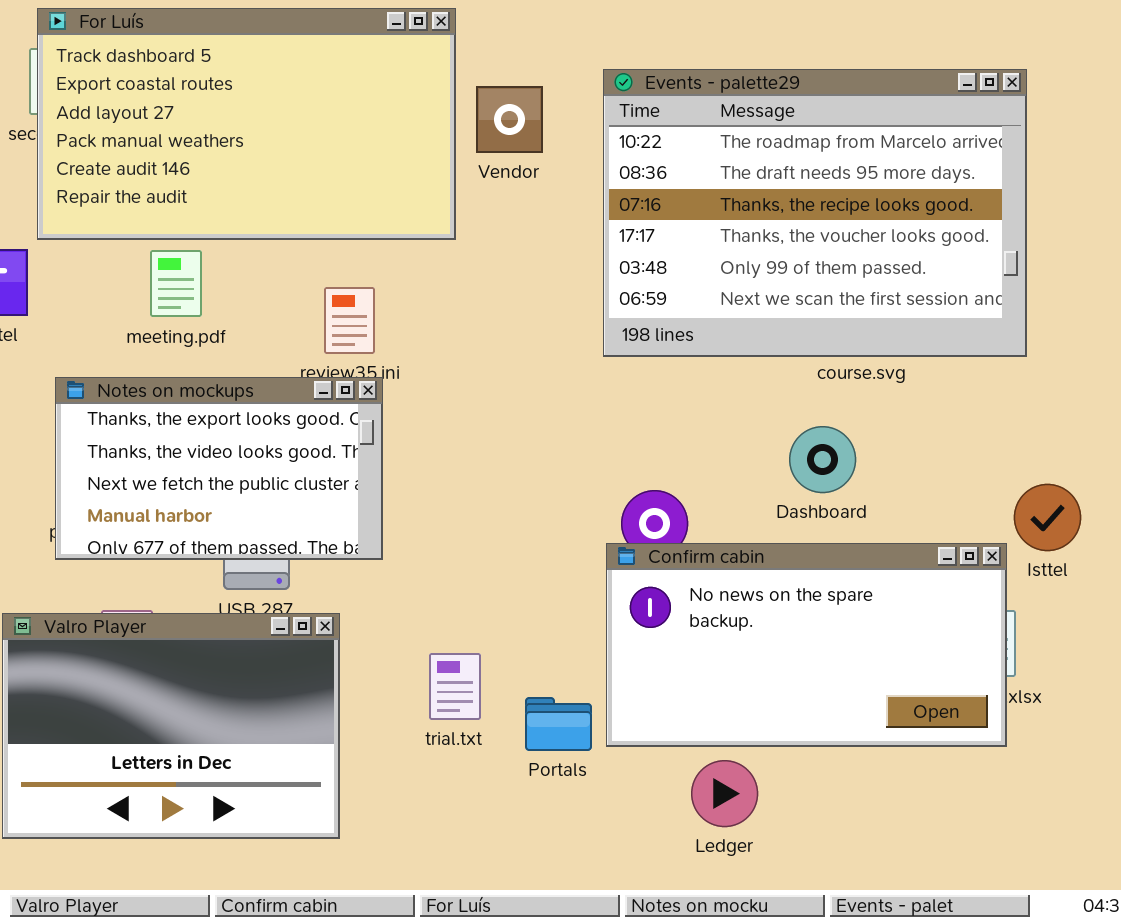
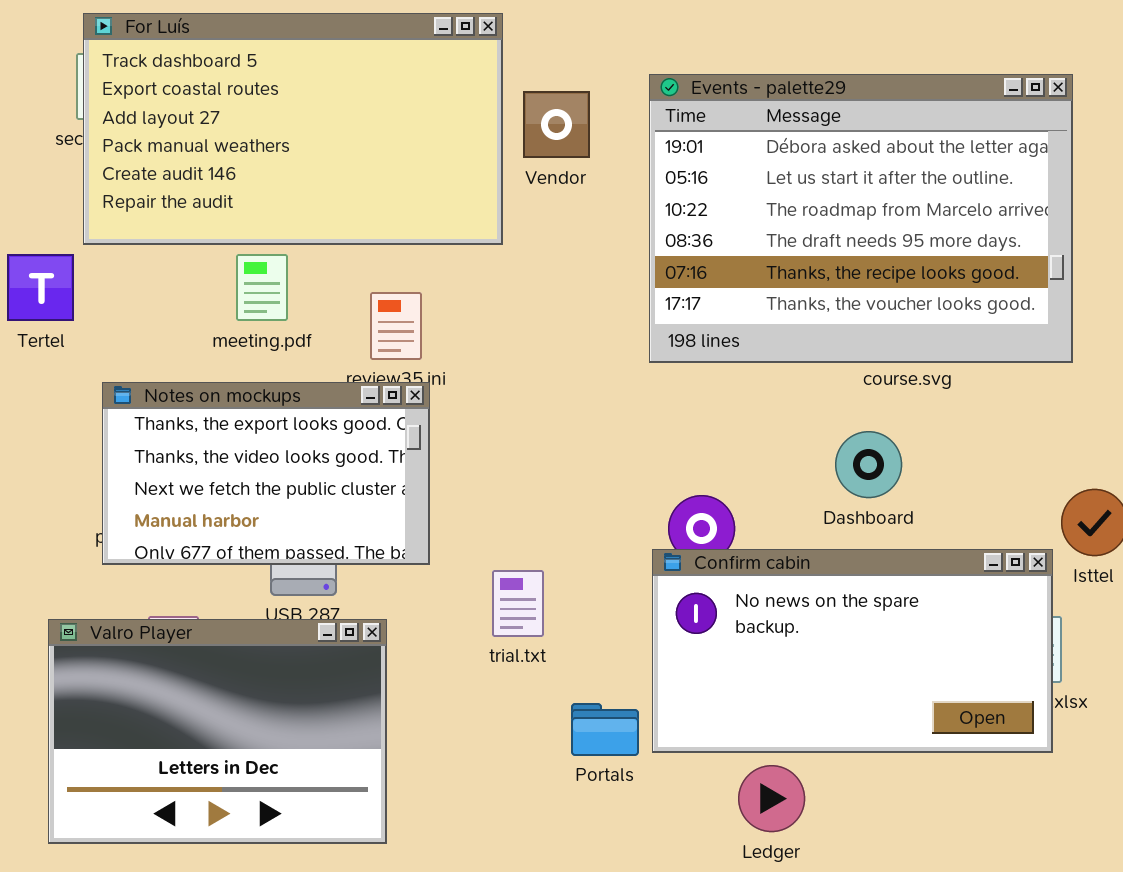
Events - palette29: [603,69,1027,357] -> [649,74,1073,363], scrolled up 2 rows
meeting.pdf: [150,250,202,317] -> [236,254,288,321], moved
trial.txt: [429,653,481,720] -> [492,570,544,637], moved

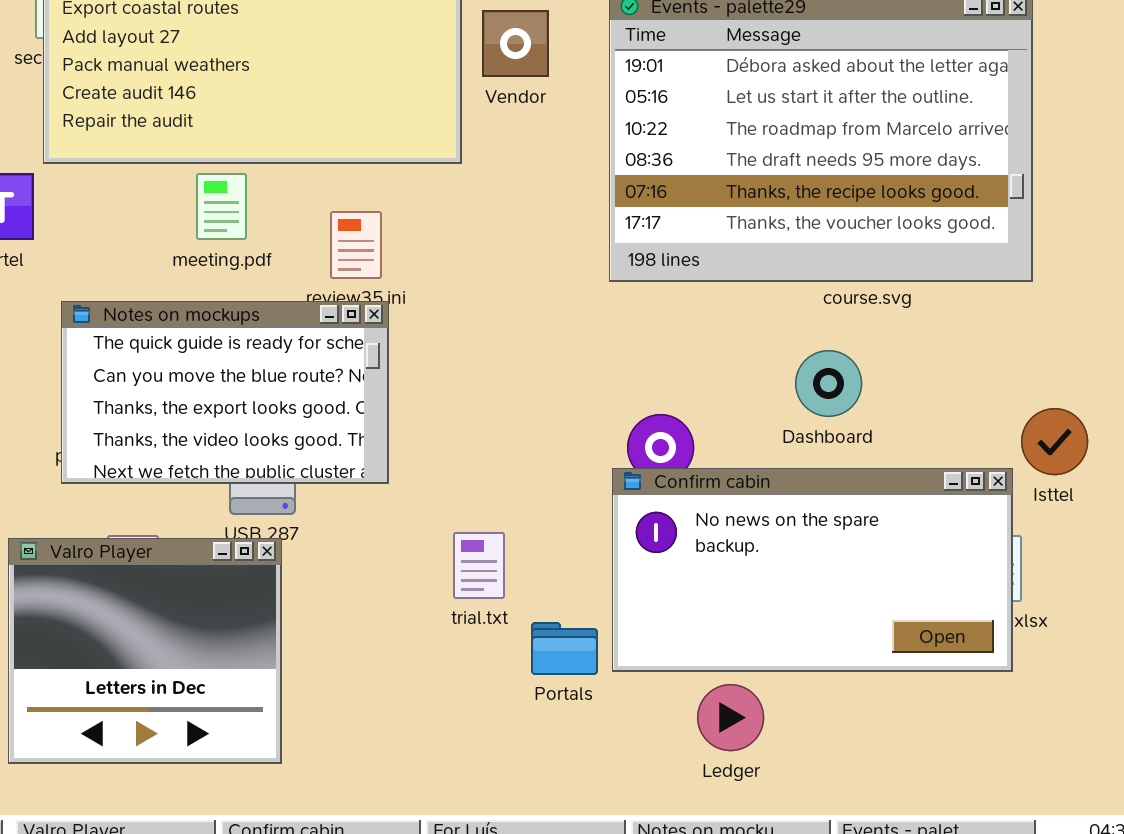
Notes on mockups: [102,382,430,565] -> [61,301,389,484], scrolled up 2 rows
trial.txt: [492,570,544,637] -> [453,532,505,599], moved
Valro Player: [48,619,387,844] -> [8,538,282,764], resized

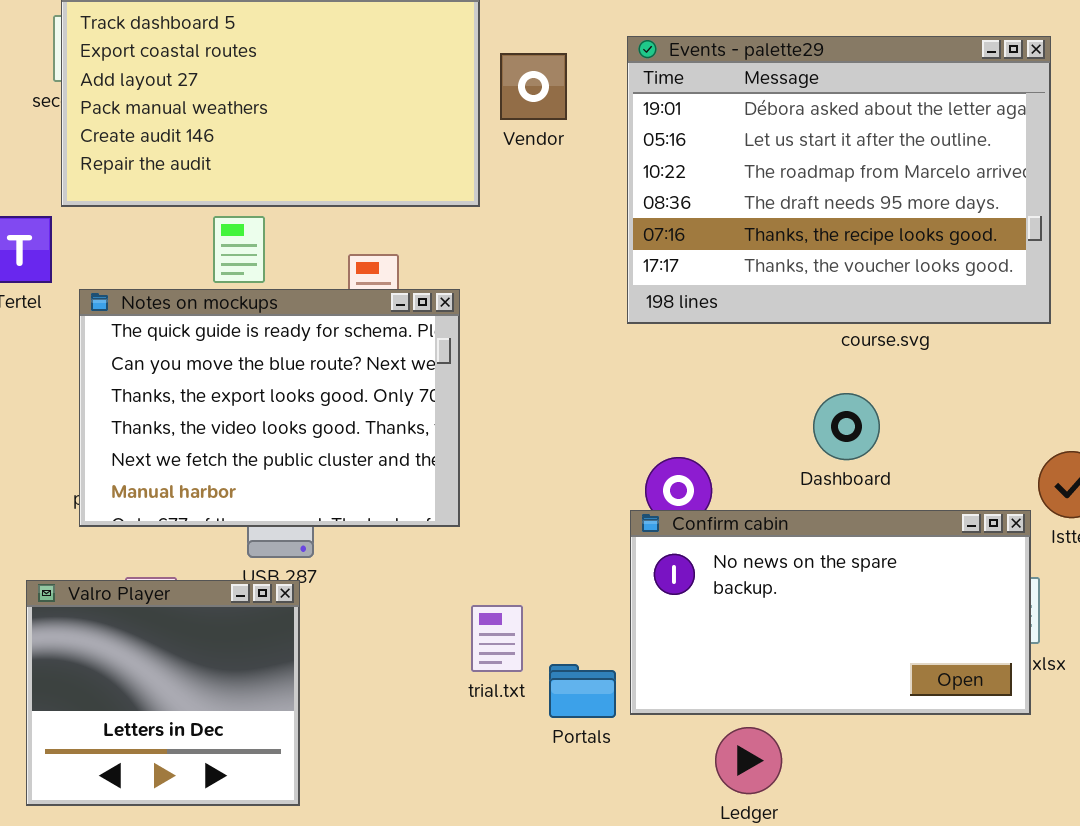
Notes on mockups: [61,301,389,484] -> [79,289,460,527], resized
trial.txt: [453,532,505,599] -> [471,605,523,672], moved

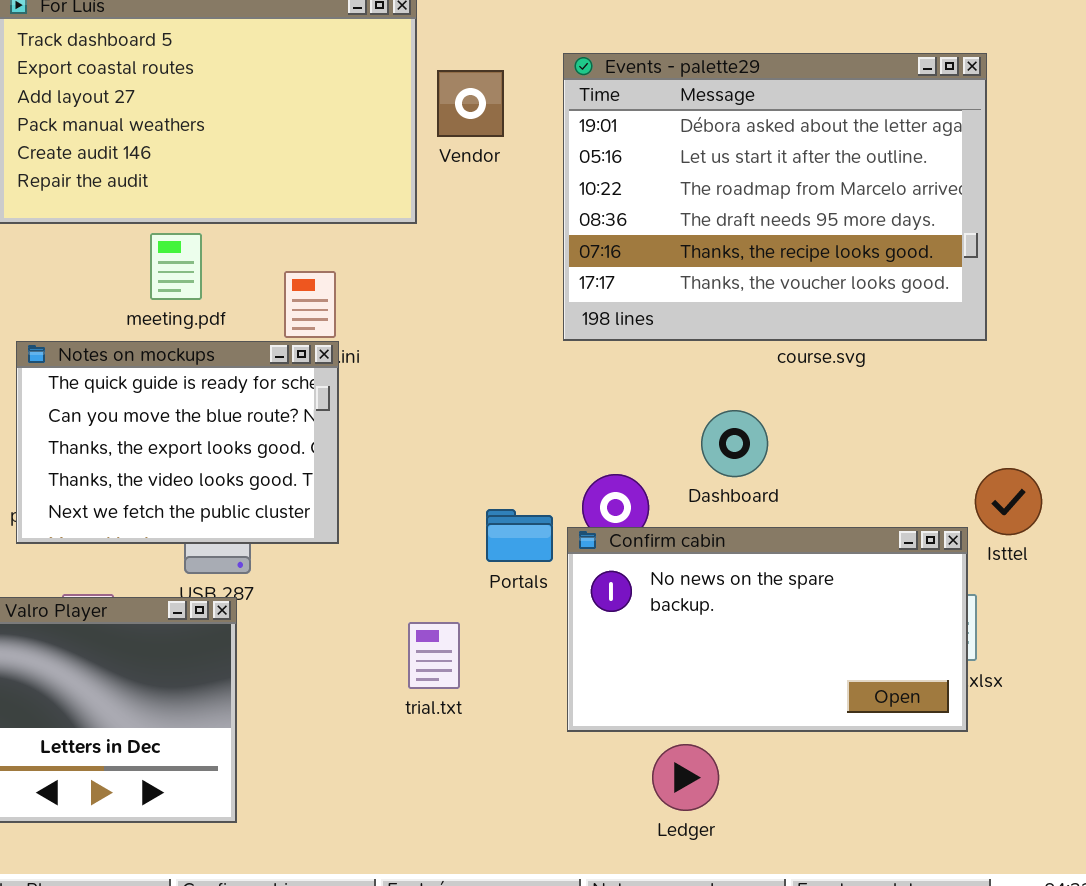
Notes on mockups: [79,289,460,527] -> [16,341,339,544], resized
Dashboard: [813,393,880,460] -> [701,410,768,477], moved
Portals: [549,664,616,718] -> [486,509,553,562], moved

